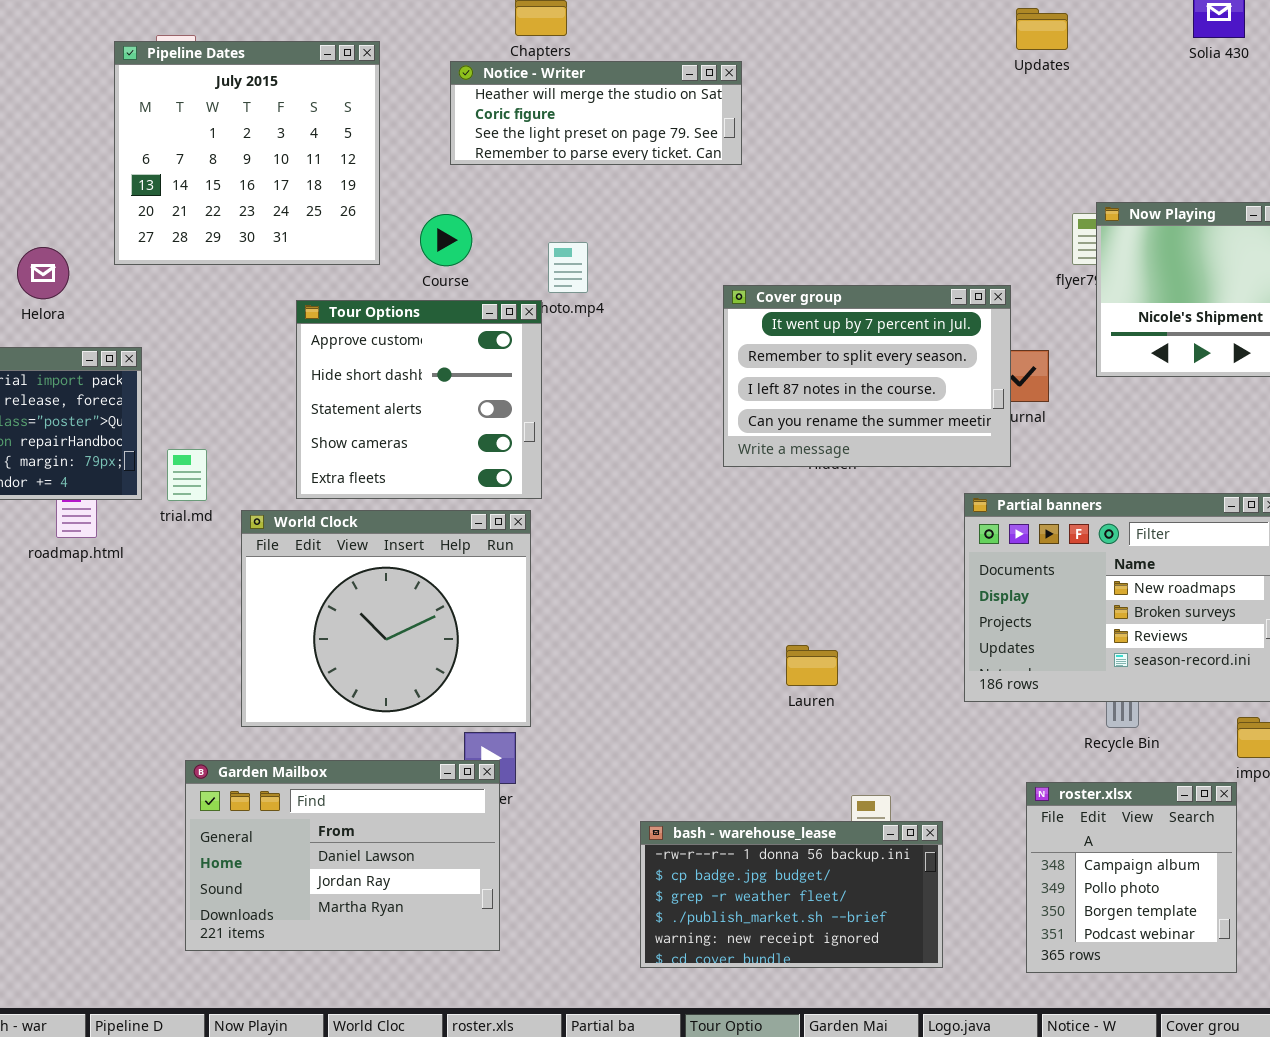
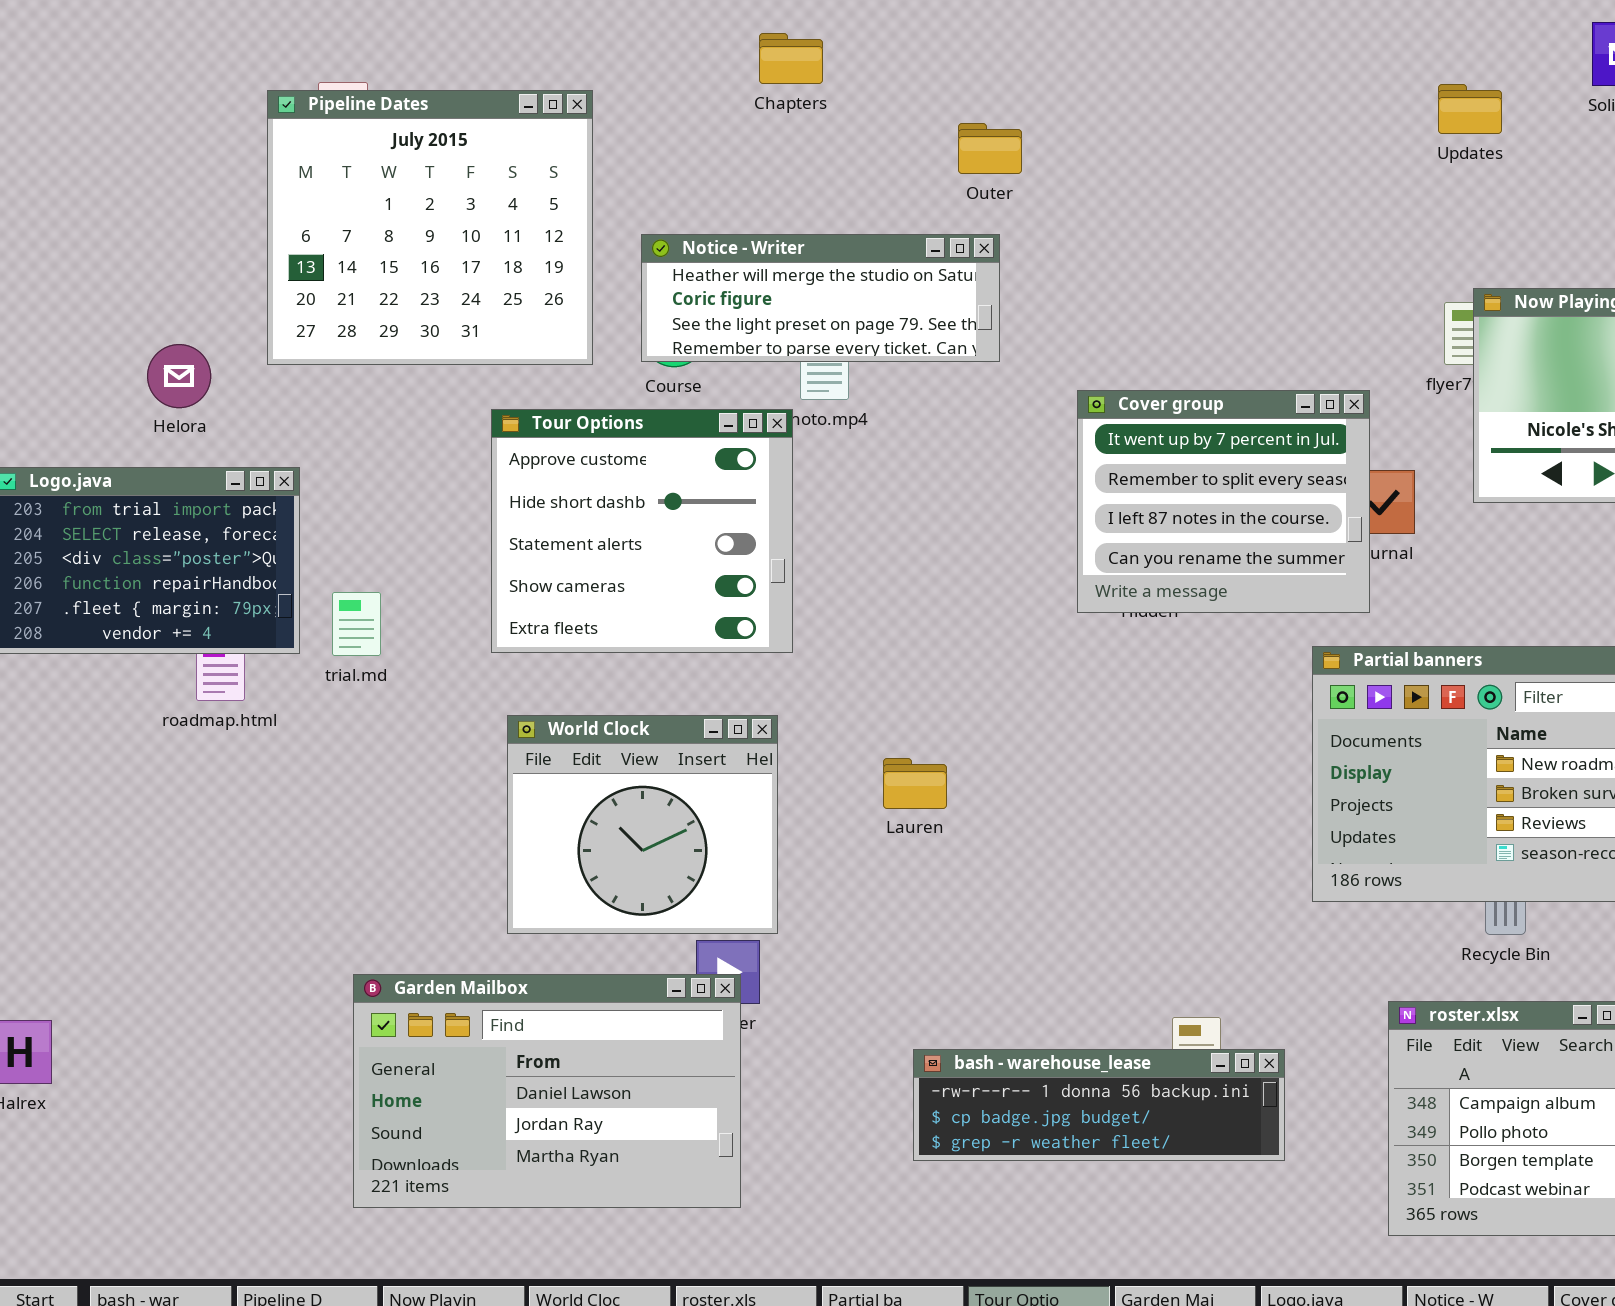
Updates: [1016,8,1068,50] -> [1438,84,1502,134], moved
Notice - Writer: [450,61,742,165] -> [641,234,1000,362], moved
Cover group: [723,285,1011,467] -> [1077,390,1370,613], resized
World Clock: [241,510,531,727] -> [507,715,778,934], resized
Lauren: [786,645,838,686] -> [883,758,947,809], moved
bash - warehouse_lease: [640,821,943,968] -> [913,1049,1285,1161], resized

